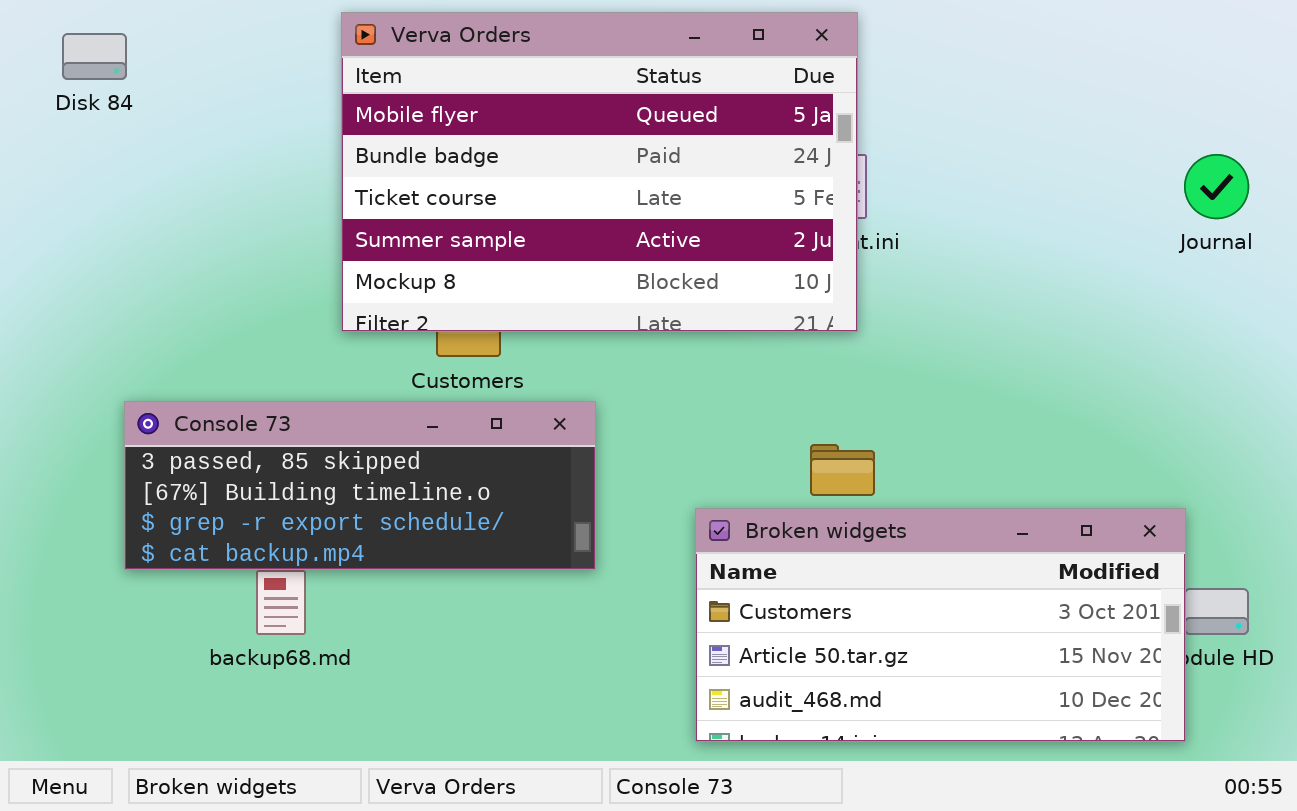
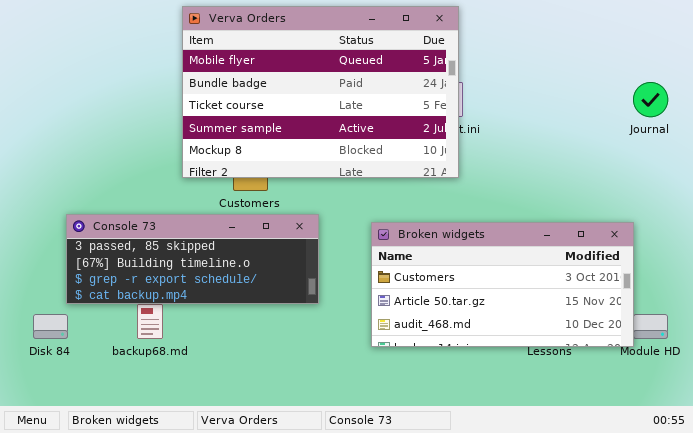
Disk 84: [62,33,127,80] -> [33,314,68,339], moved
Broken widgets: [695,508,1186,742] -> [371,222,634,347], moved

